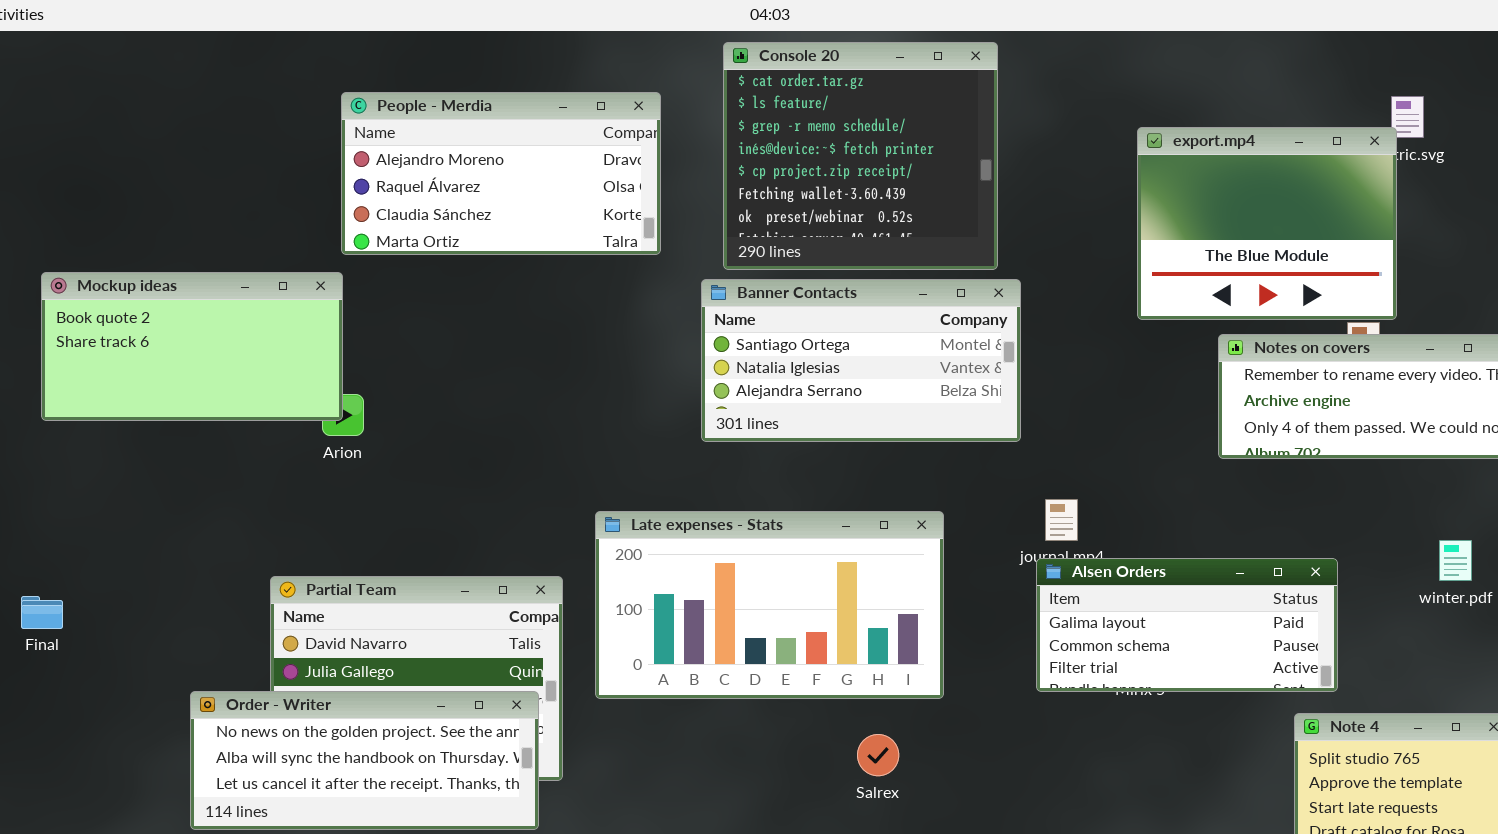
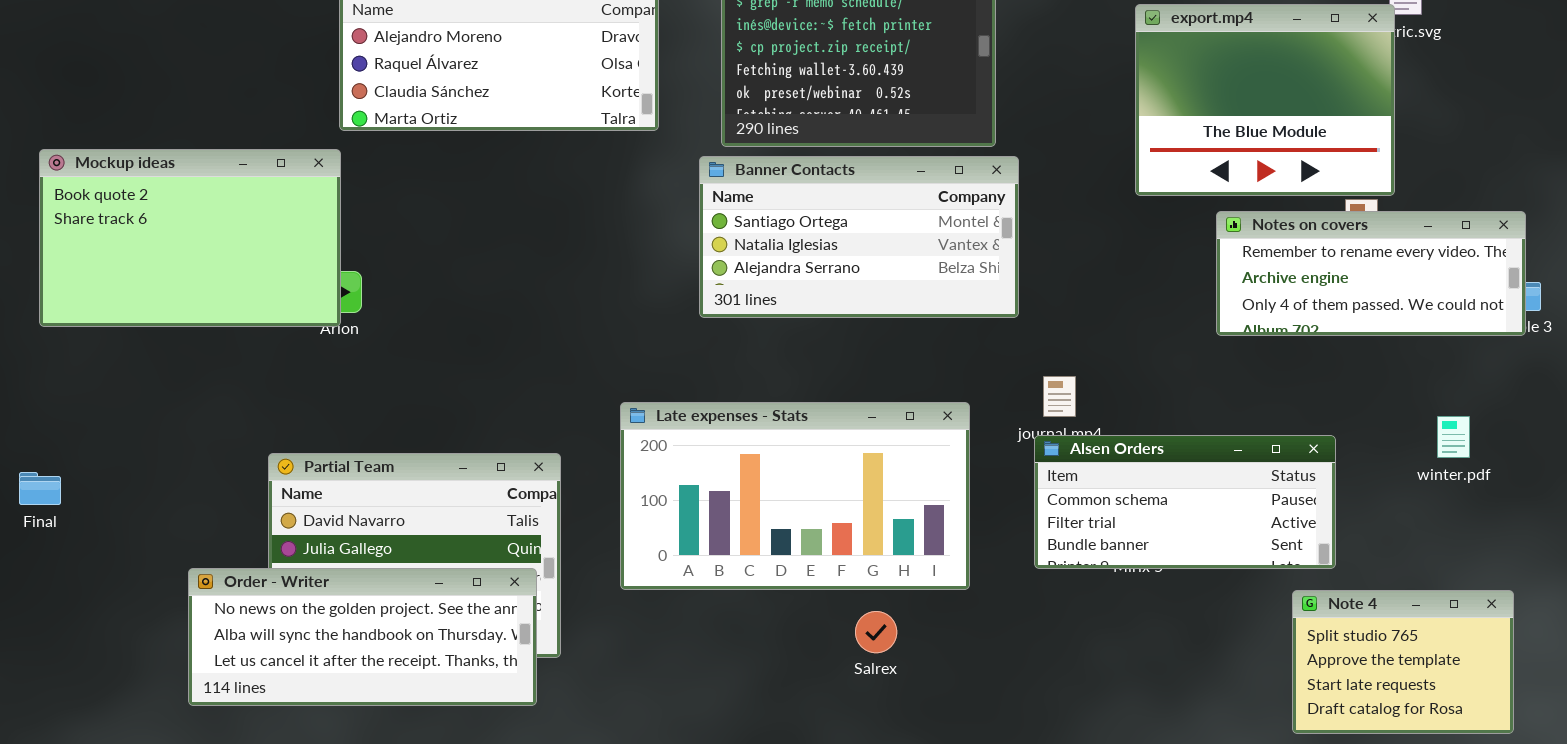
Mockup ideas: [41,272,343,421] -> [39,149,341,327], resized
Late expenses - Stats: [595,511,944,699] -> [620,402,970,590], moved
Alsen Orders: [1036,558,1338,692] -> [1034,435,1336,569], scrolled down 1 row

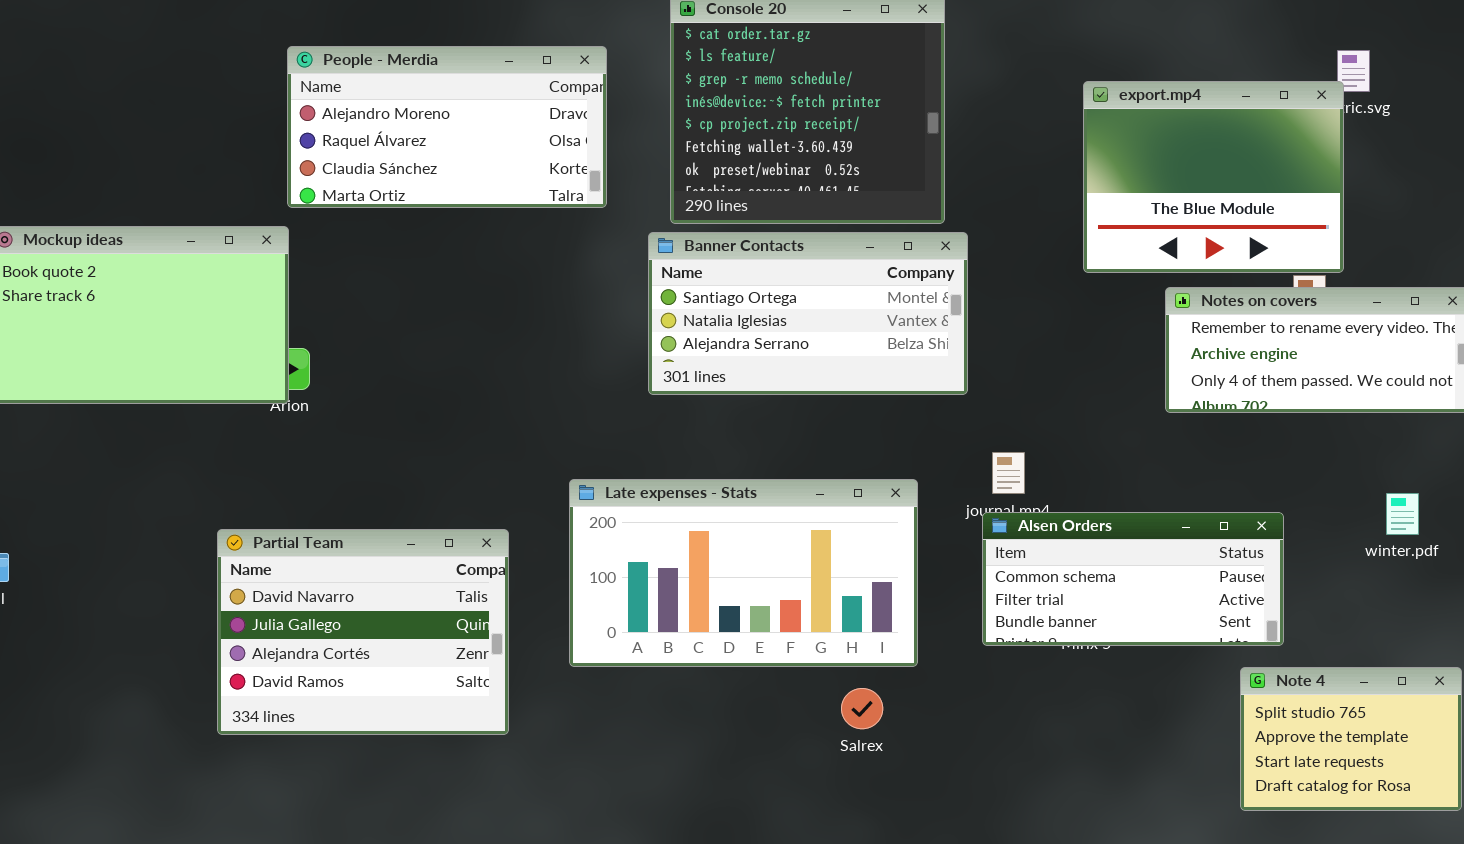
Order - Writer: [188,568,537,706] -> none, closed
Salrex: [855,611,897,653] -> [841,688,883,729], moved

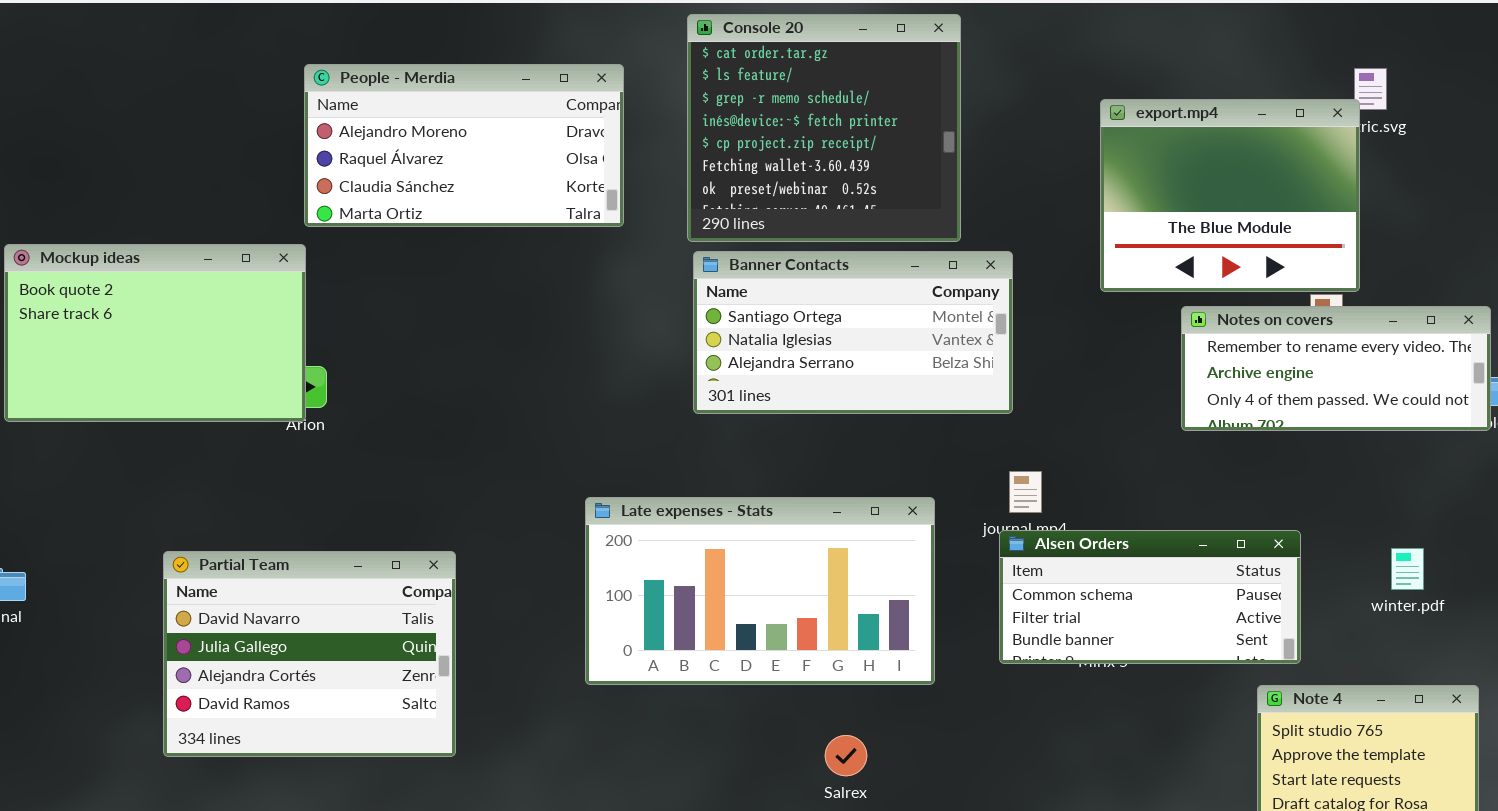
Banner Contacts: [648,232,968,395] -> [693,251,1013,414], moved
winter.pdf: [1386,493,1419,535] -> [1391,548,1424,590], moved
Partial Team: [217,529,509,735] -> [163,551,456,757], moved
Salrex: [841,688,883,729] -> [825,735,867,776], moved

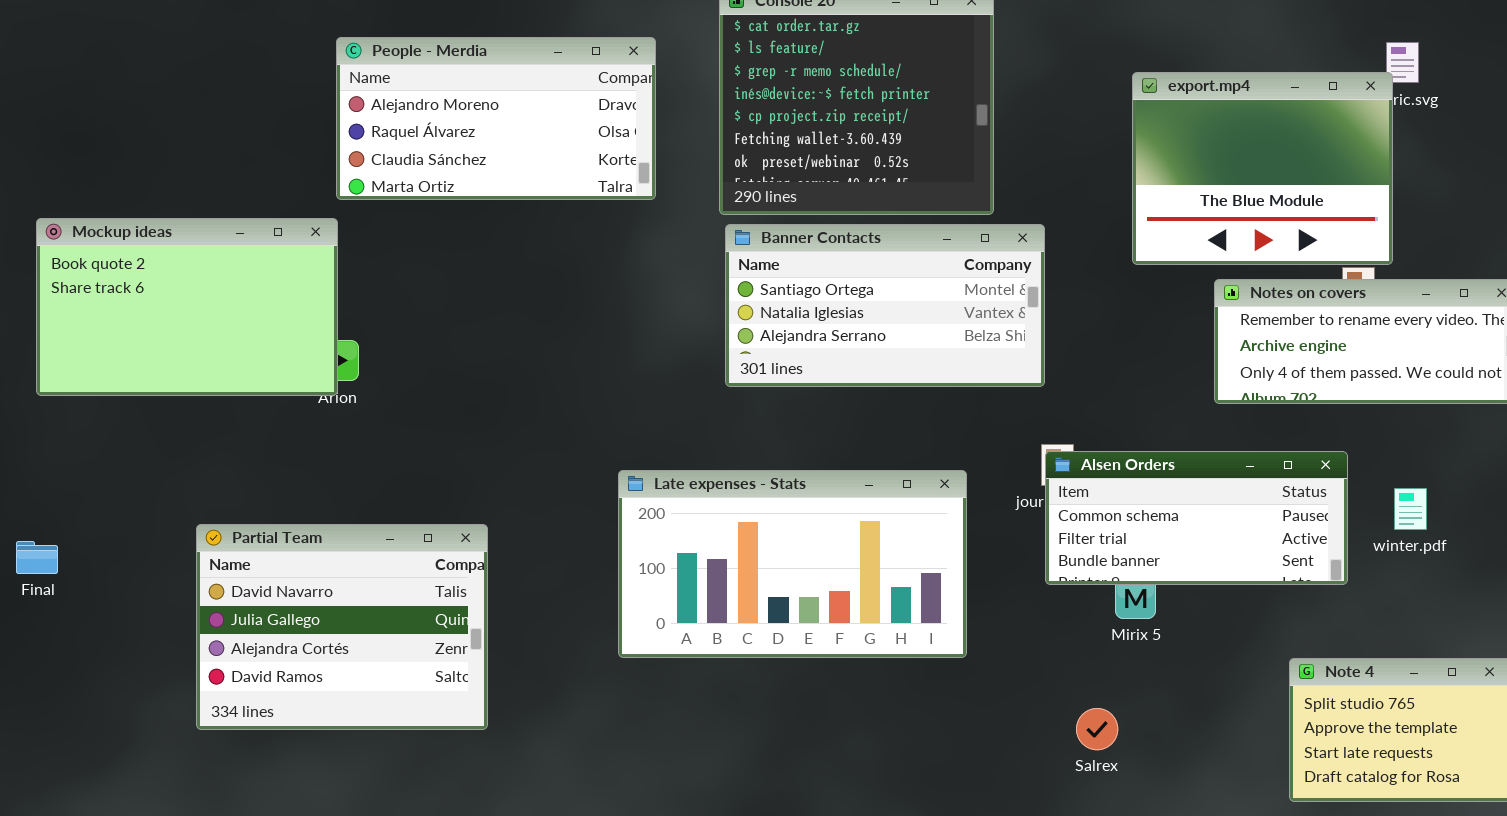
Alsen Orders: [999,530,1301,664] -> [1045,451,1348,585], moved
winter.pdf: [1391,548,1424,590] -> [1394,488,1427,530], moved
Salrex: [825,735,867,776] -> [1076,708,1118,750], moved

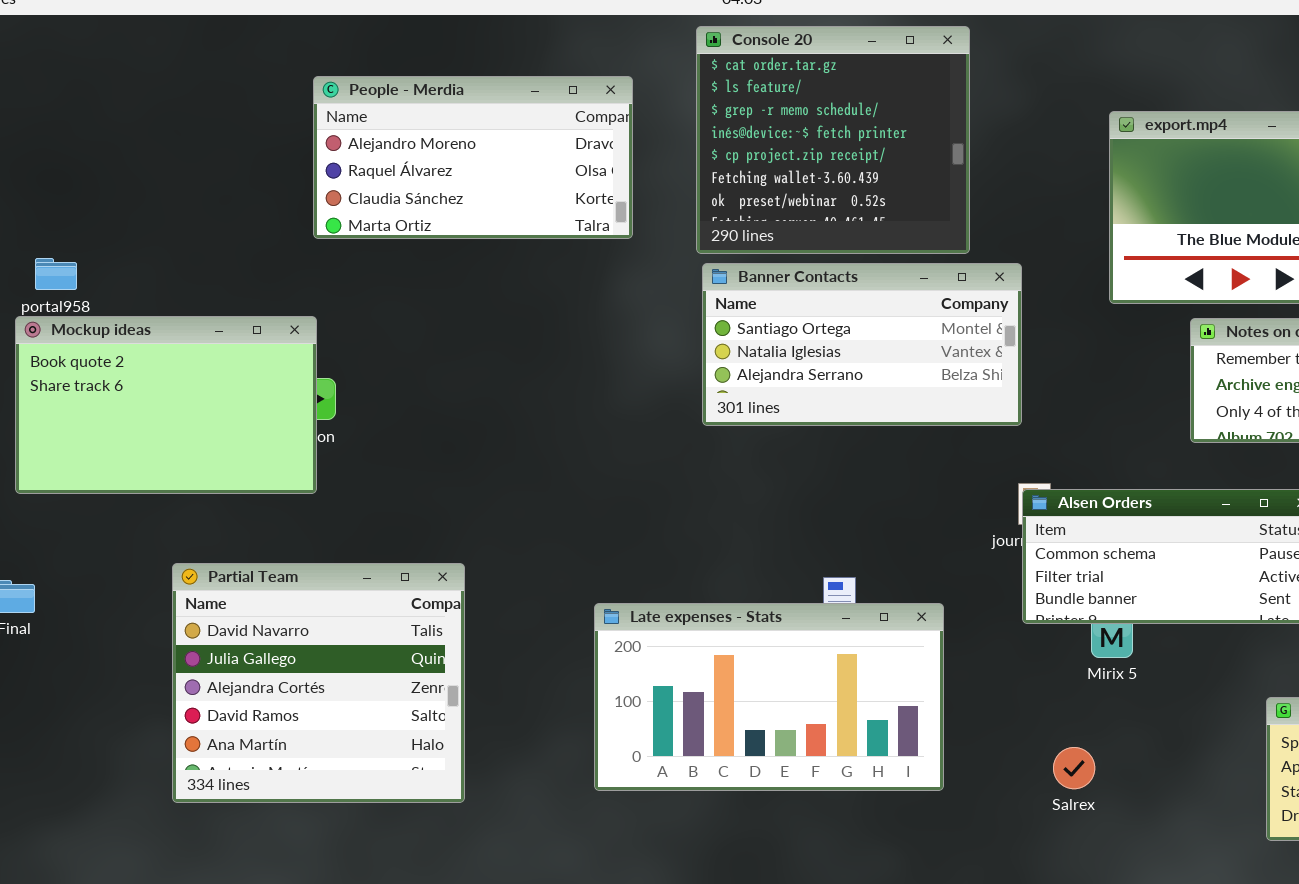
Mockup ideas: [36,218,338,396] -> [15,316,317,494], moved
Late expenses - Stats: [618,470,967,658] -> [594,603,944,791], moved
Partial Team: [196,524,488,730] -> [172,563,465,803], resized

